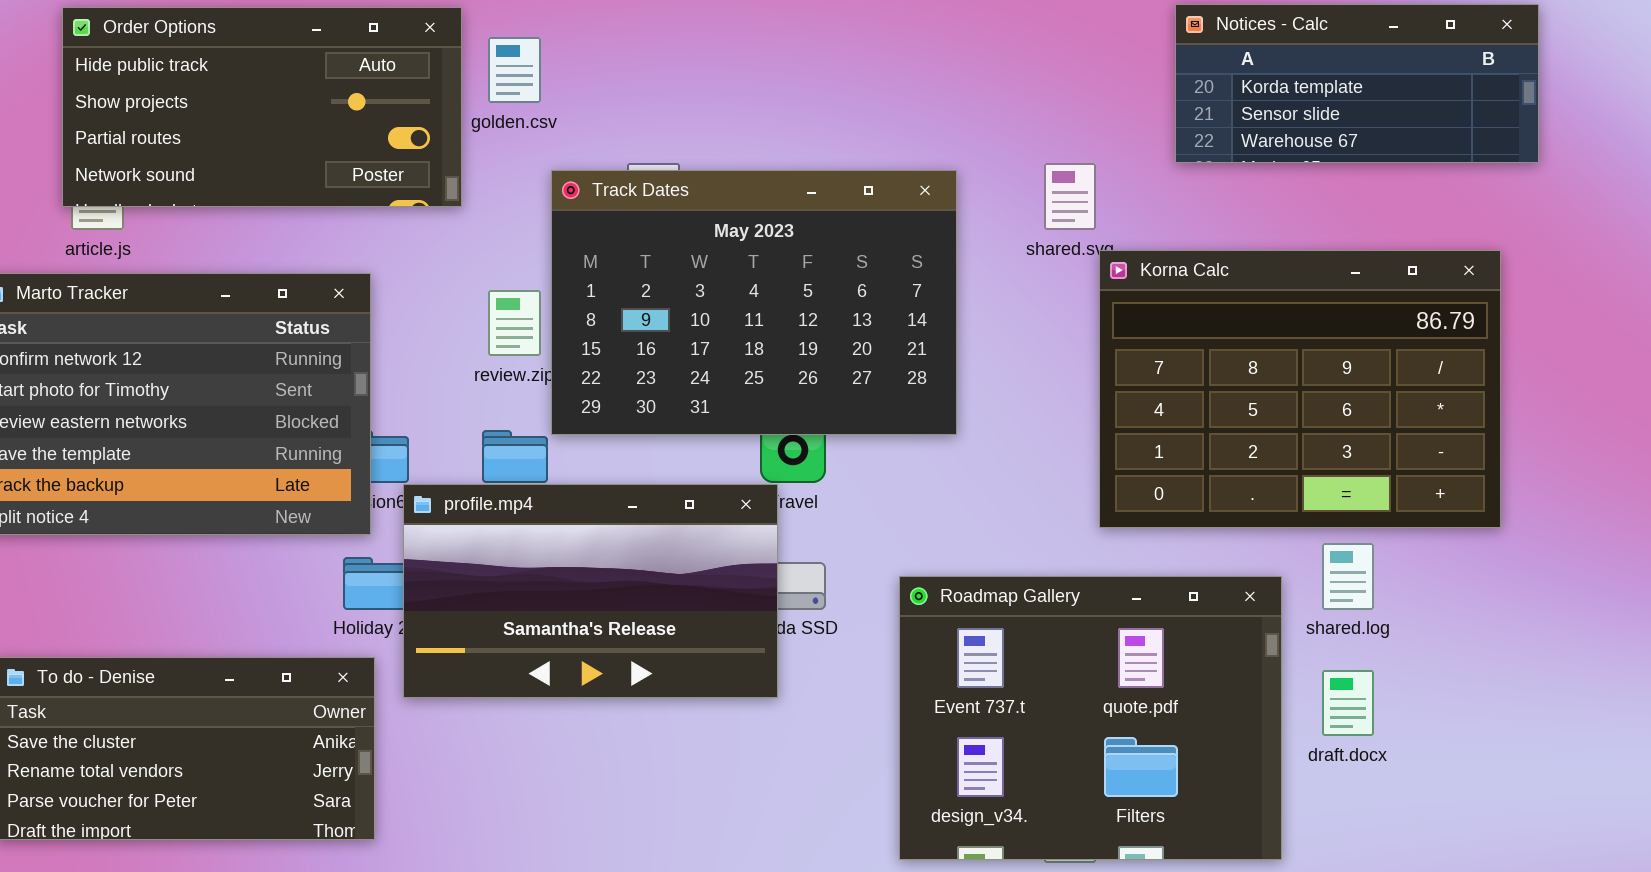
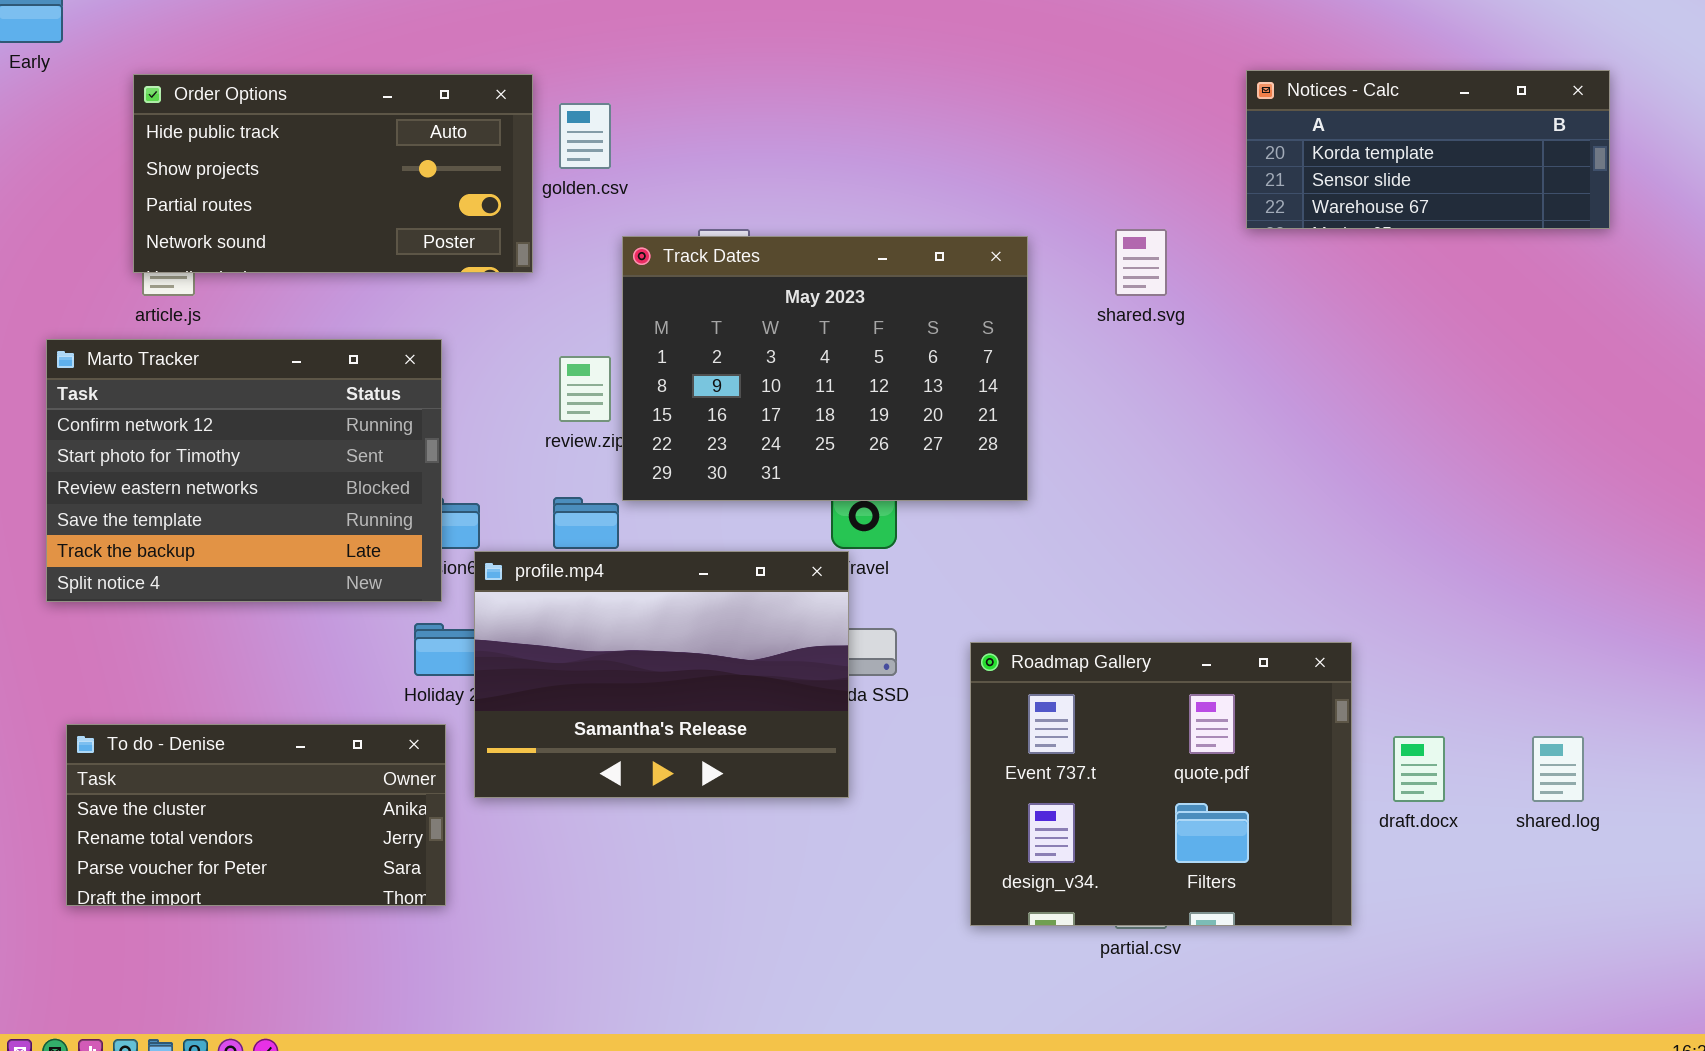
Korna Calc: [1099,250,1501,528] -> none, closed
profile.mp4: [403,484,778,698] -> [474,551,849,798], resized
shared.log: [1322,543,1374,610] -> [1532,736,1584,802], moved

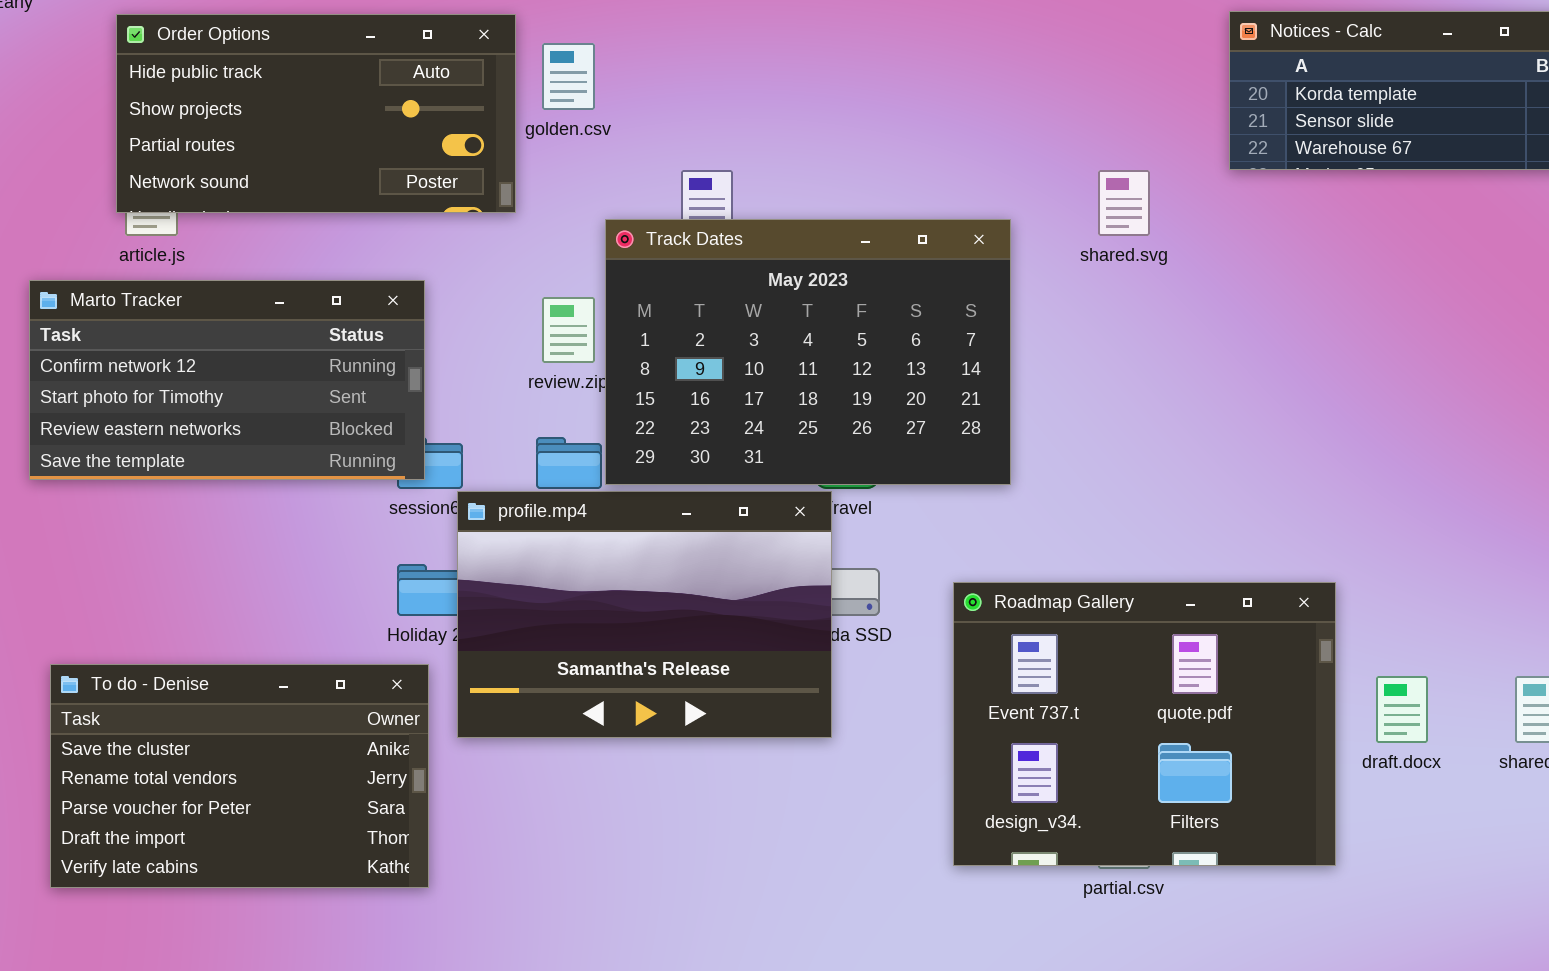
Track Dates: [622,236,1028,501] -> [605,219,1011,485], moved
Marto Tracker: [46,339,442,602] -> [29,280,425,480], resized
To do - Denise: [66,724,446,906] -> [50,664,429,888], resized

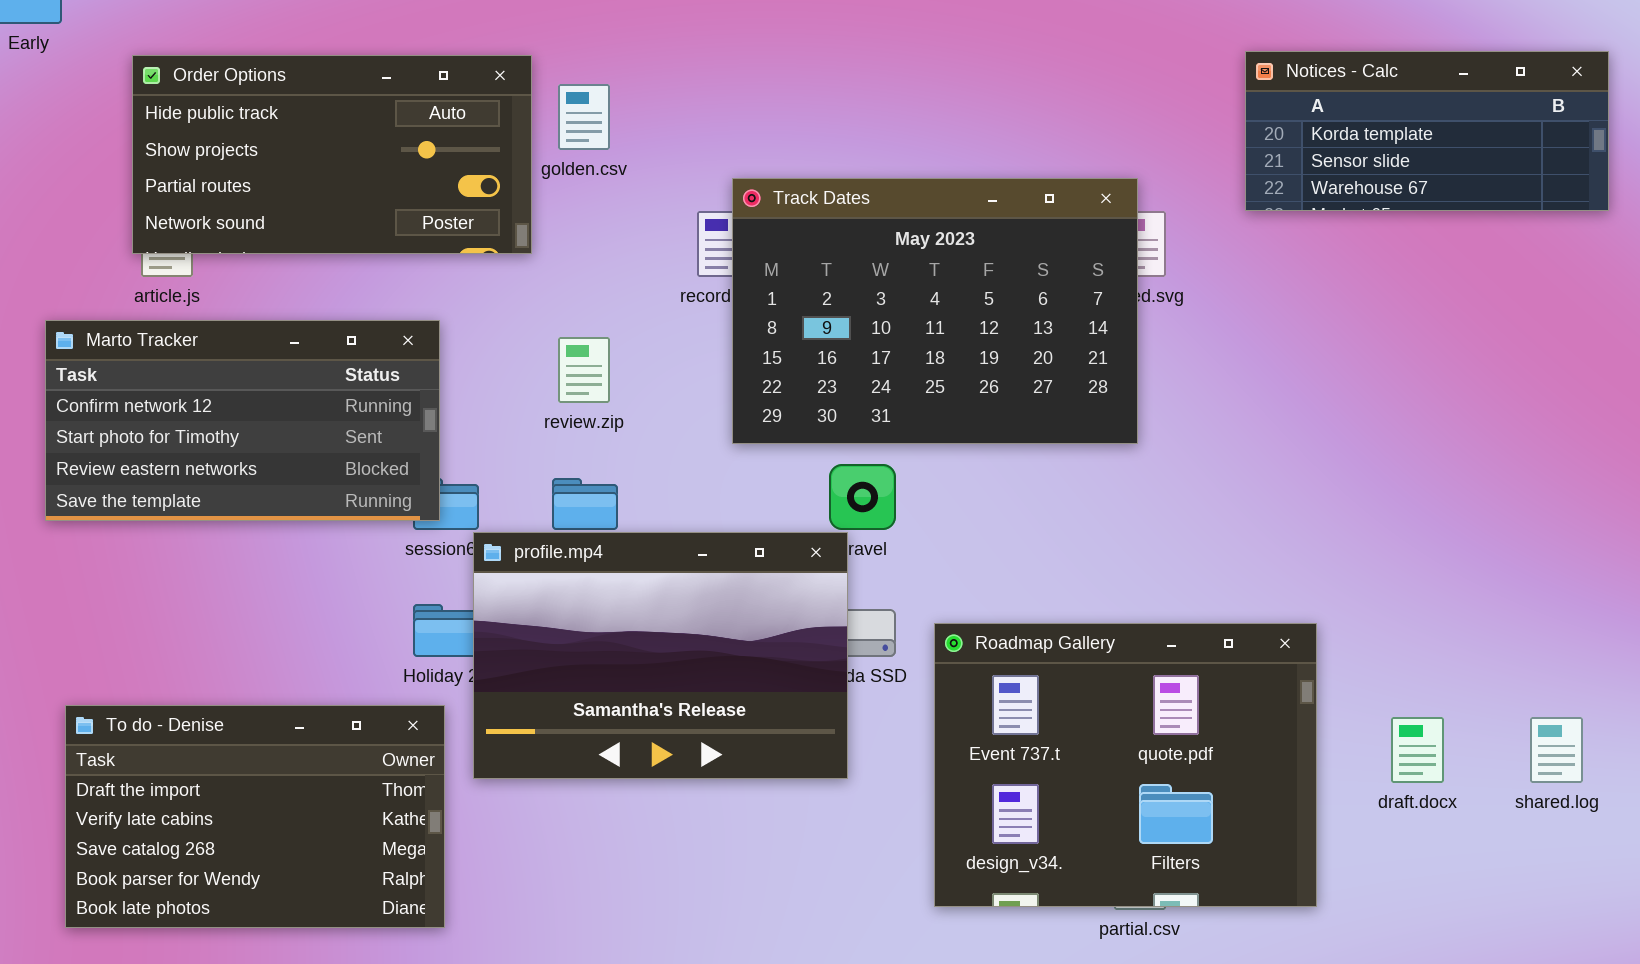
Track Dates: [605,219,1011,485] -> [732,178,1138,444], moved
Roadmap Gallery: [953,582,1336,866] -> [934,623,1317,907], moved
To do - Denise: [50,664,429,888] -> [65,705,445,928], scrolled down 3 rows

